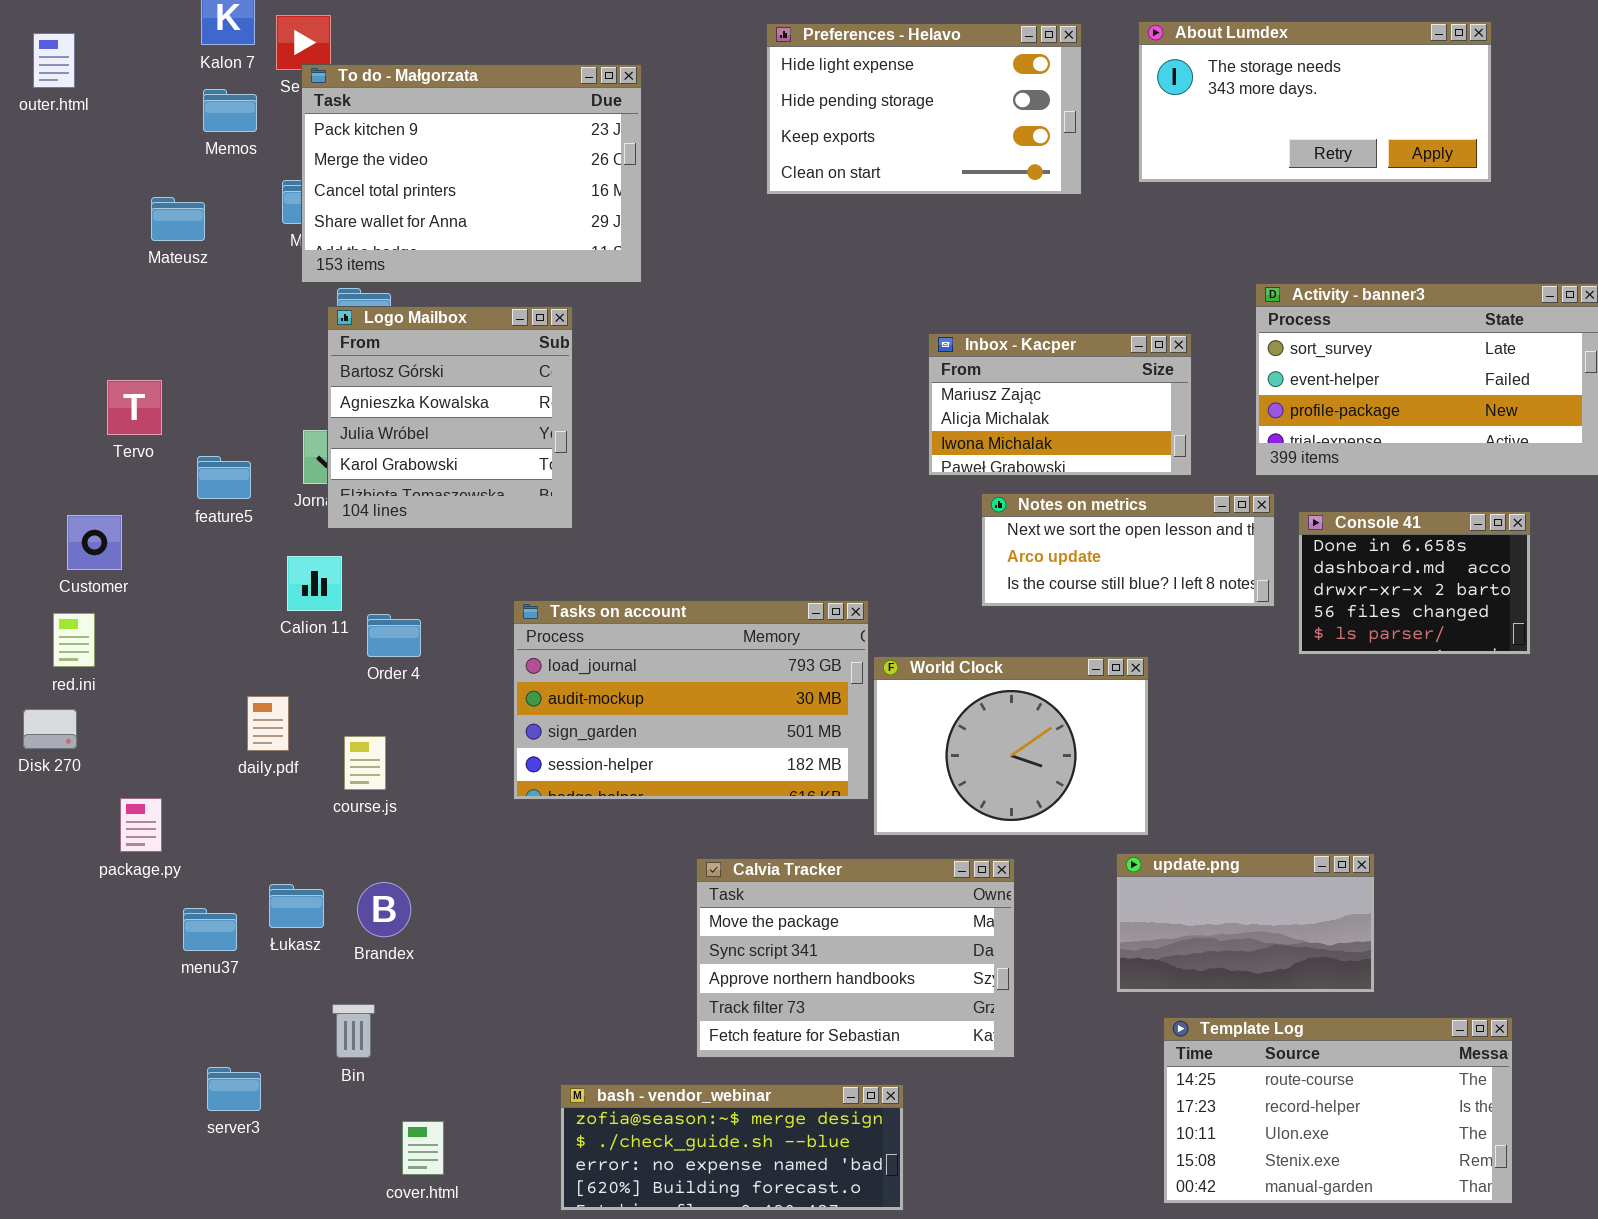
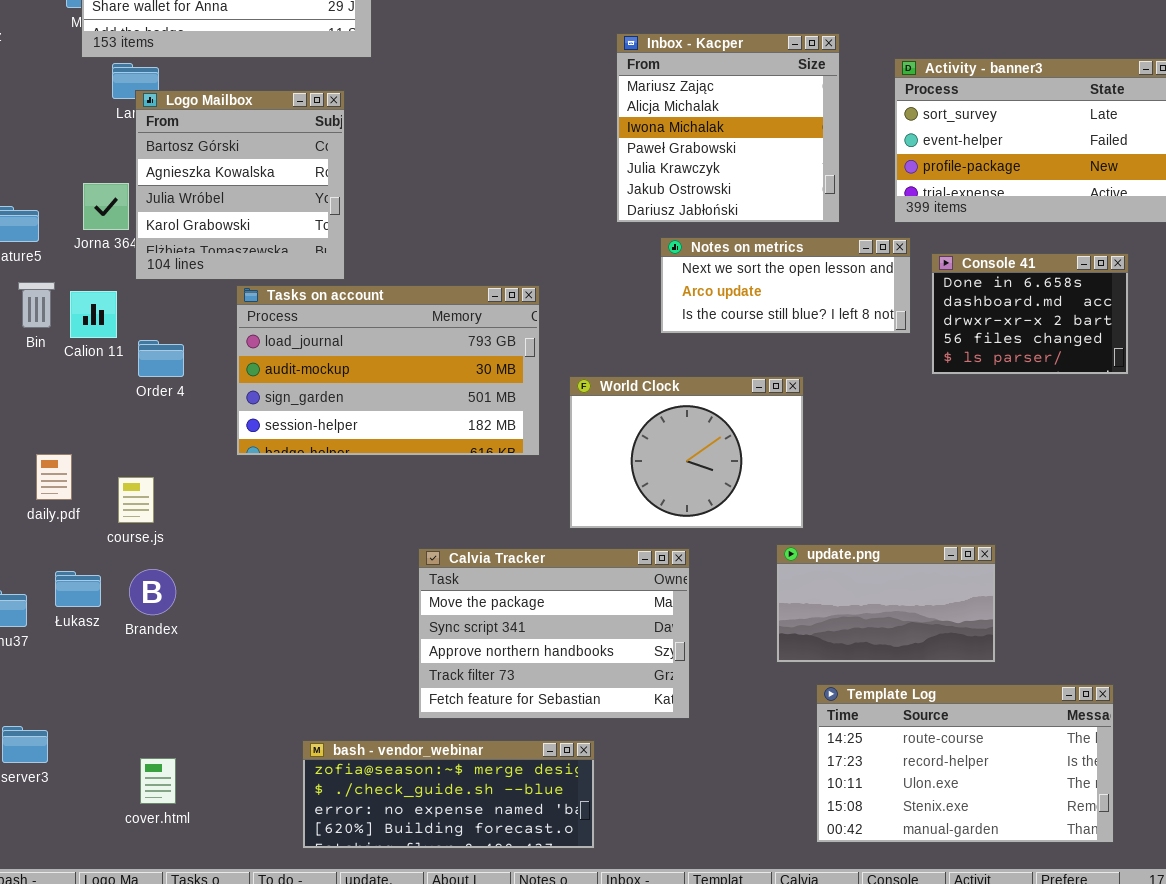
Logo Mailbox: [327,306,573,529] -> [135,90,345,280], moved
Inbox - Kacper: [928,333,1192,476] -> [616,33,840,223], resized
Tasks on account: [513,600,869,800] -> [236,285,540,456], moved
daily.pdf: [247,696,289,751] -> [36,454,72,500], moved
course.js: [344,736,386,790] -> [118,477,154,523], moved
Bin: [332,1004,375,1058] -> [18,282,55,328], moved
cover.html: [402,1121,444,1175] -> [140,758,176,804], moved

